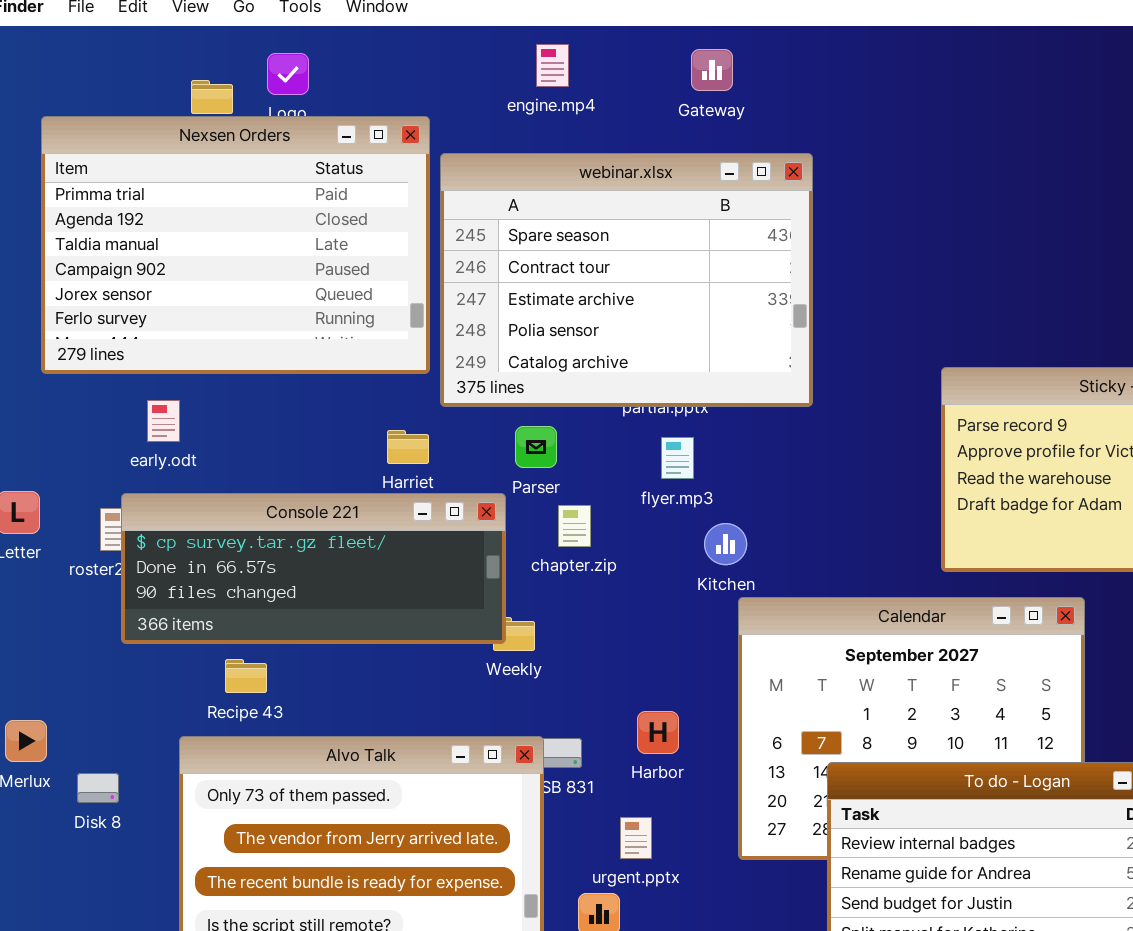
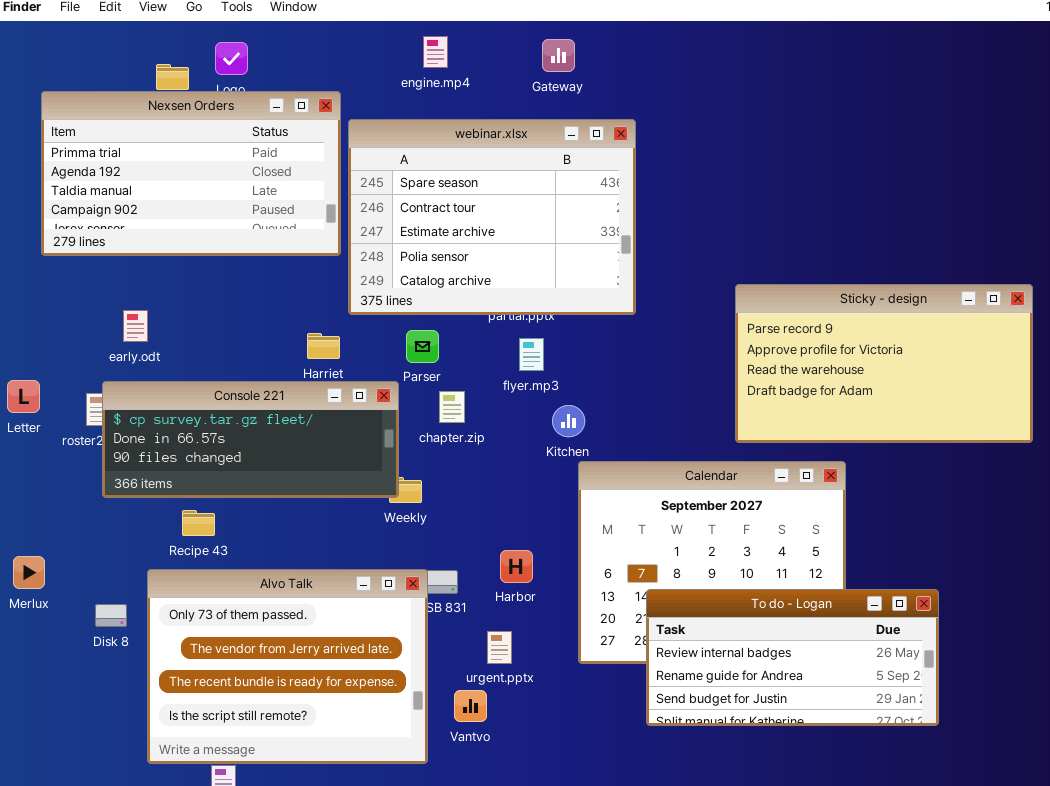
Nexsen Orders: [41,116,430,374] -> [41,91,341,256], resized
Disk 8: [77,773,119,803] -> [95,604,127,627], moved

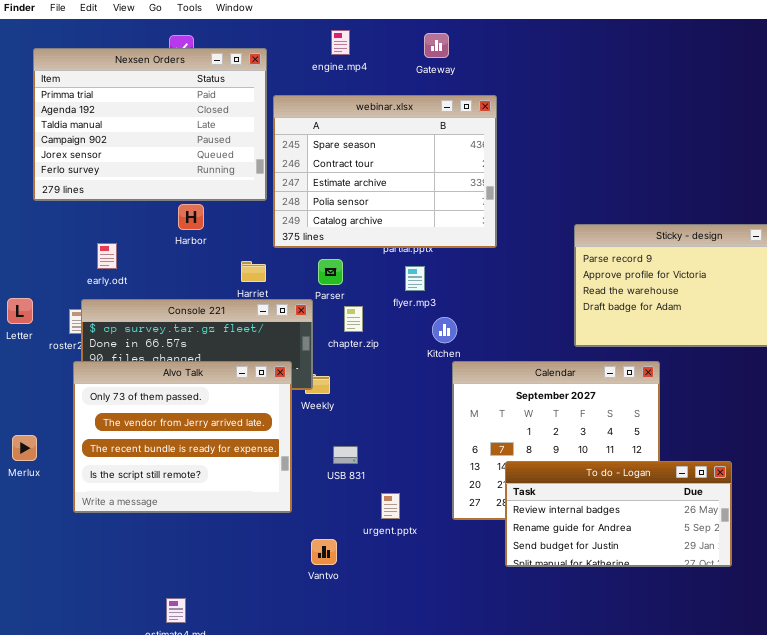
Nexsen Orders: [41,91,341,256] -> [33,48,267,201], resized
Harbor: [500,550,533,583] -> [178,204,204,230], moved
Alvo Talk: [147,569,428,764] -> [73,361,292,513], moved
Vantvo: [454,690,487,722] -> [311,539,337,565], moved

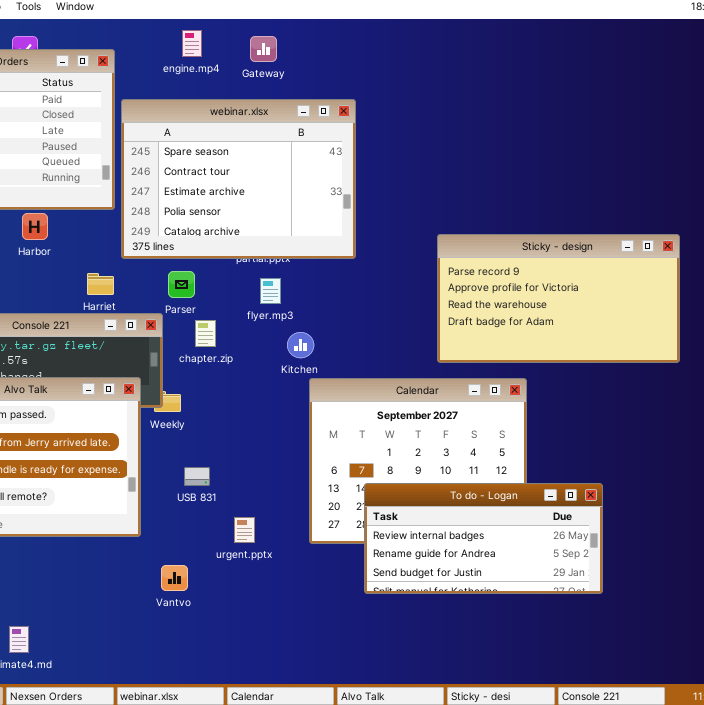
Gateway: [424,33,449,58] -> [250,36,277,62], moved

